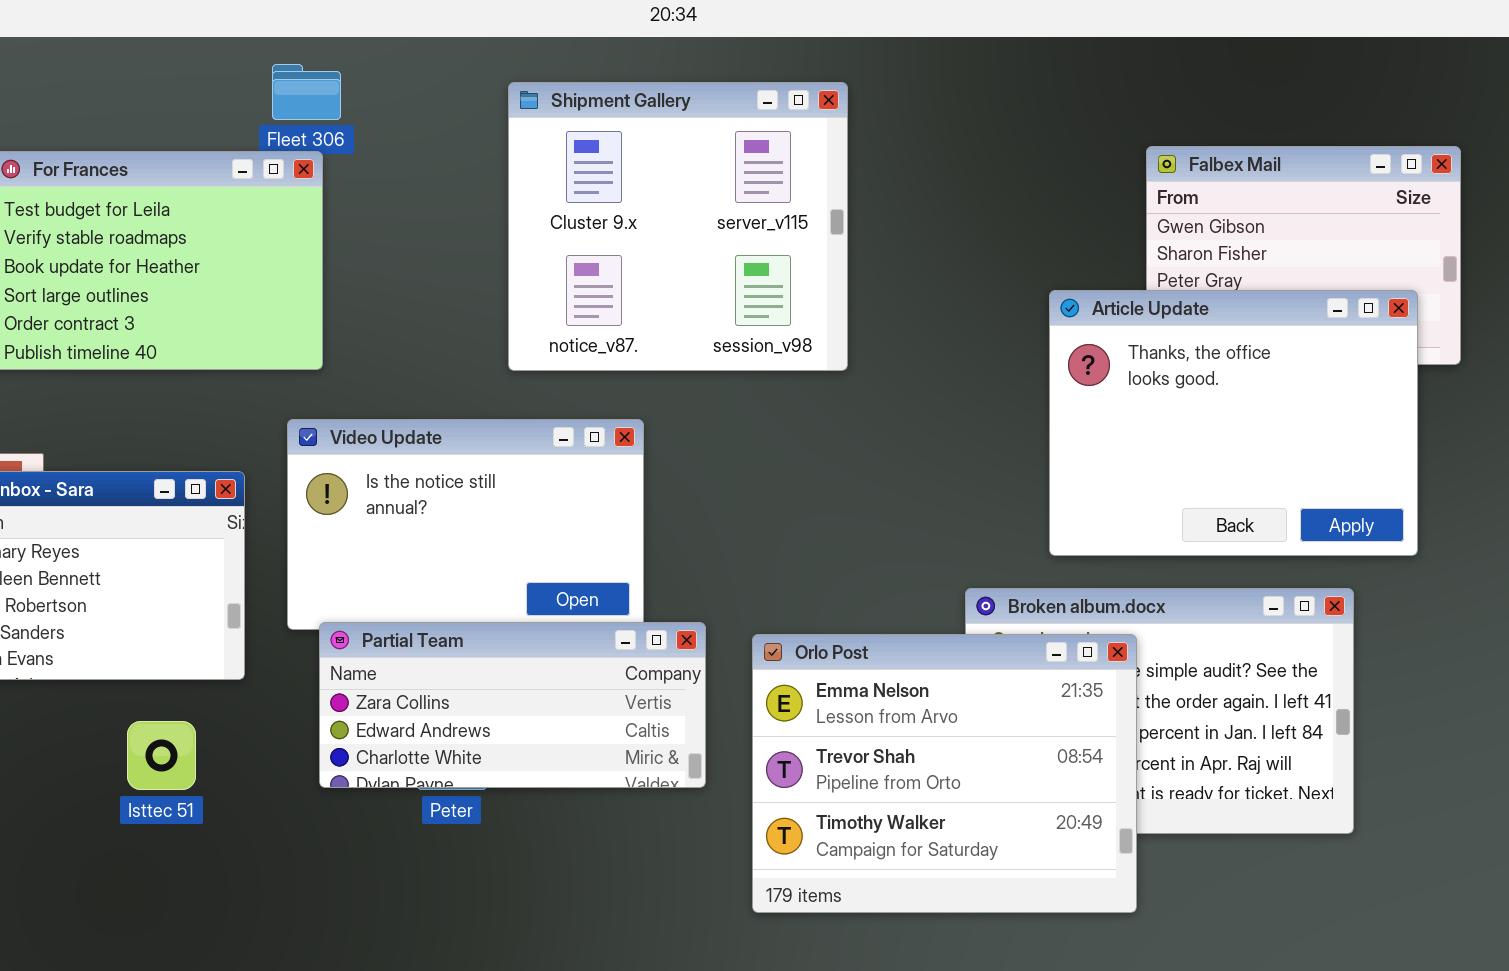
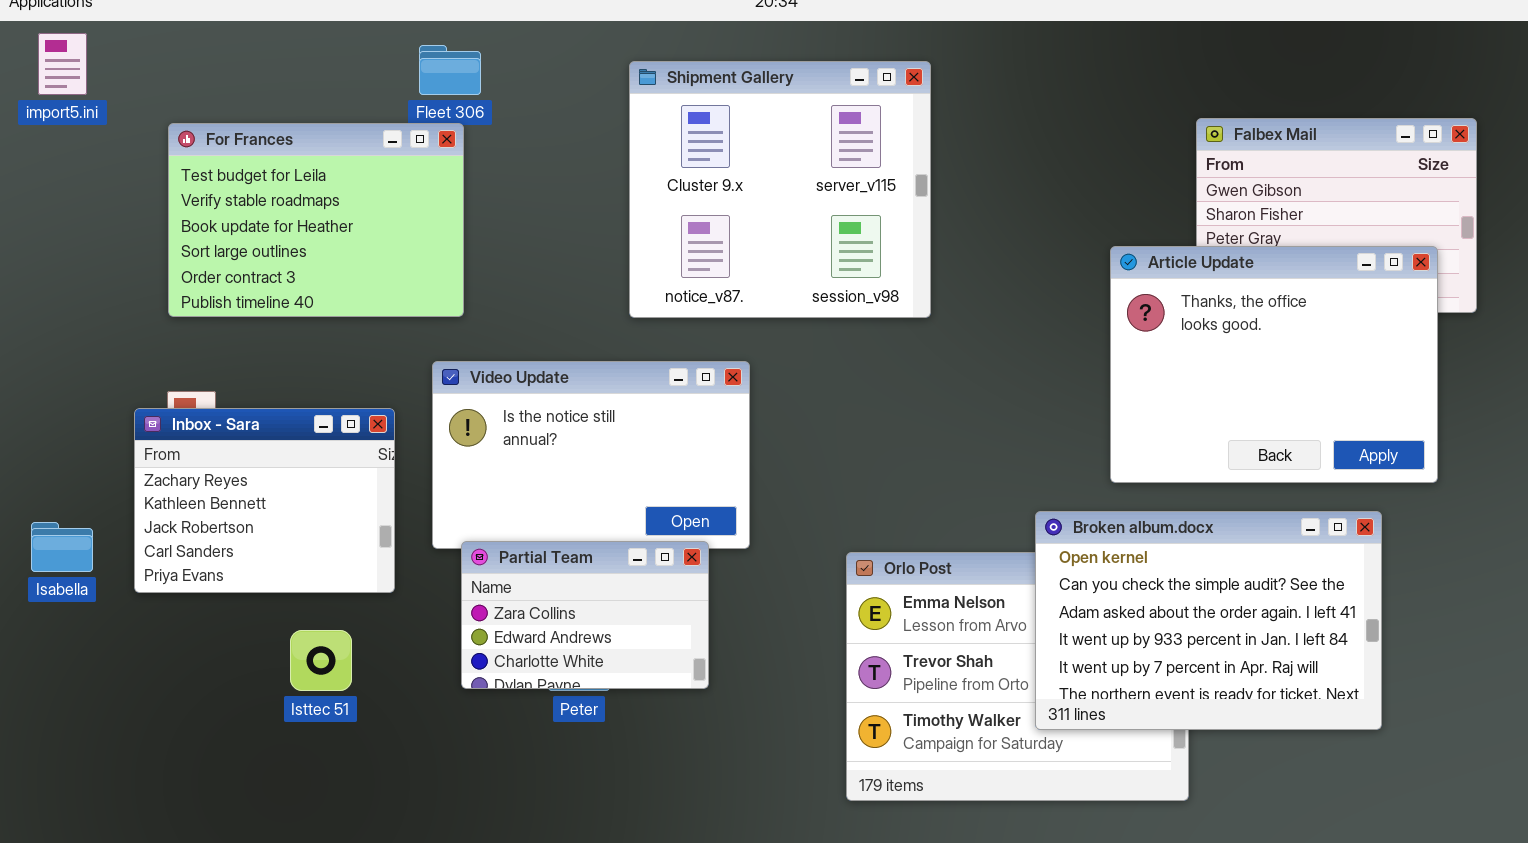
Broken album.docx: [965,588,1354,834] -> [1035,511,1382,730], raised
Partial Team: [319,622,706,788] -> [461,541,709,689], resized

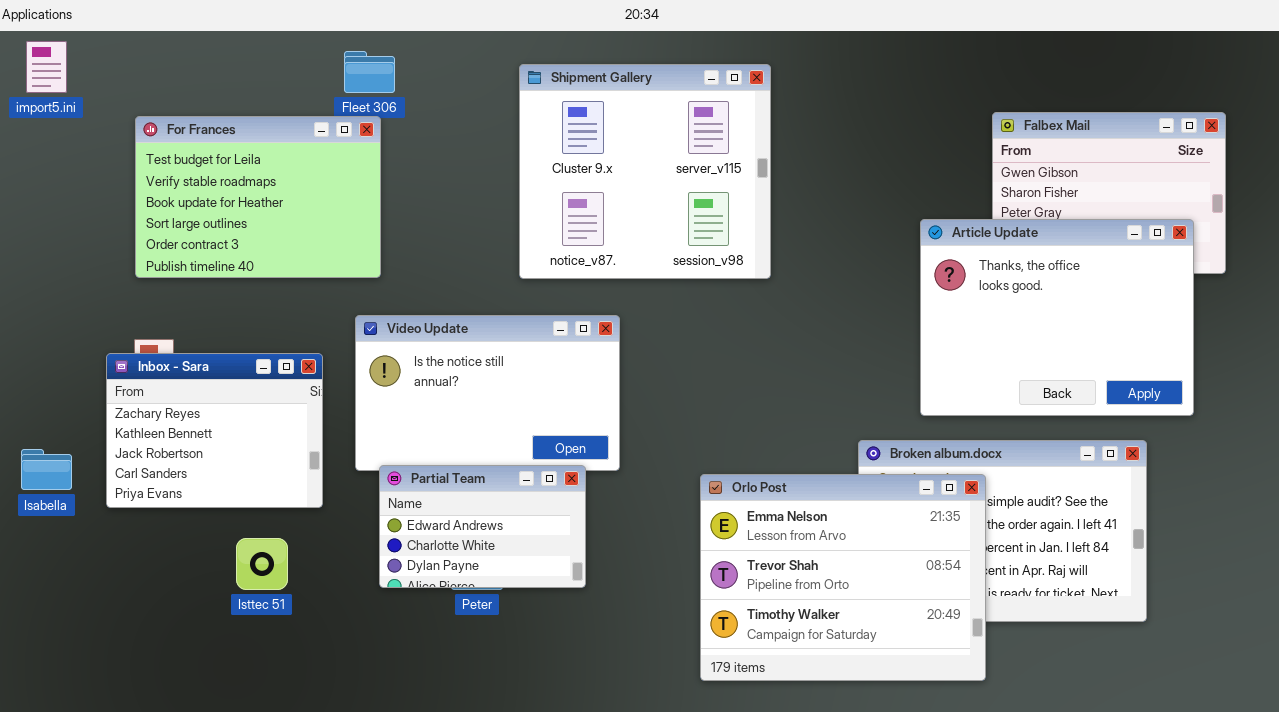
Partial Team: [461,541,709,689] -> [379,465,586,588], scrolled down 1 row
Orlo Post: [846,552,1189,801] -> [700,474,986,681], raised

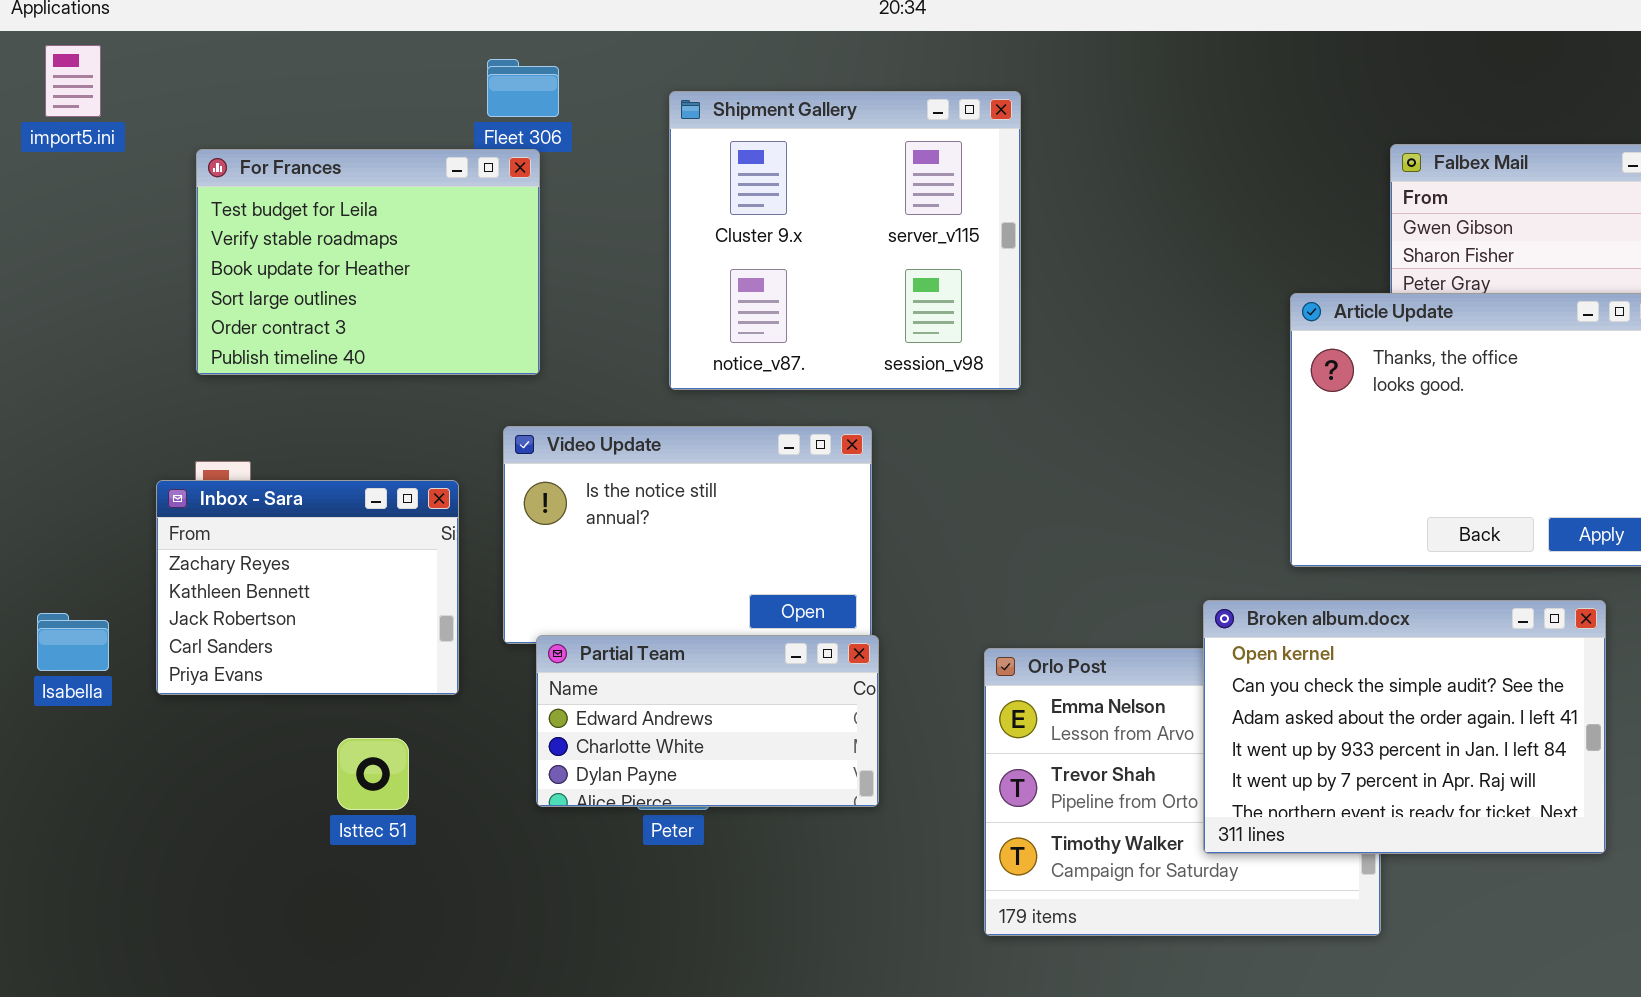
Shipment Gallery: [519,64,771,279] -> [669,91,1021,390], moved
Broken album.docx: [858,440,1147,622] -> [1203,600,1606,854], raised
Partial Team: [379,465,586,588] -> [536,635,879,807], resized

